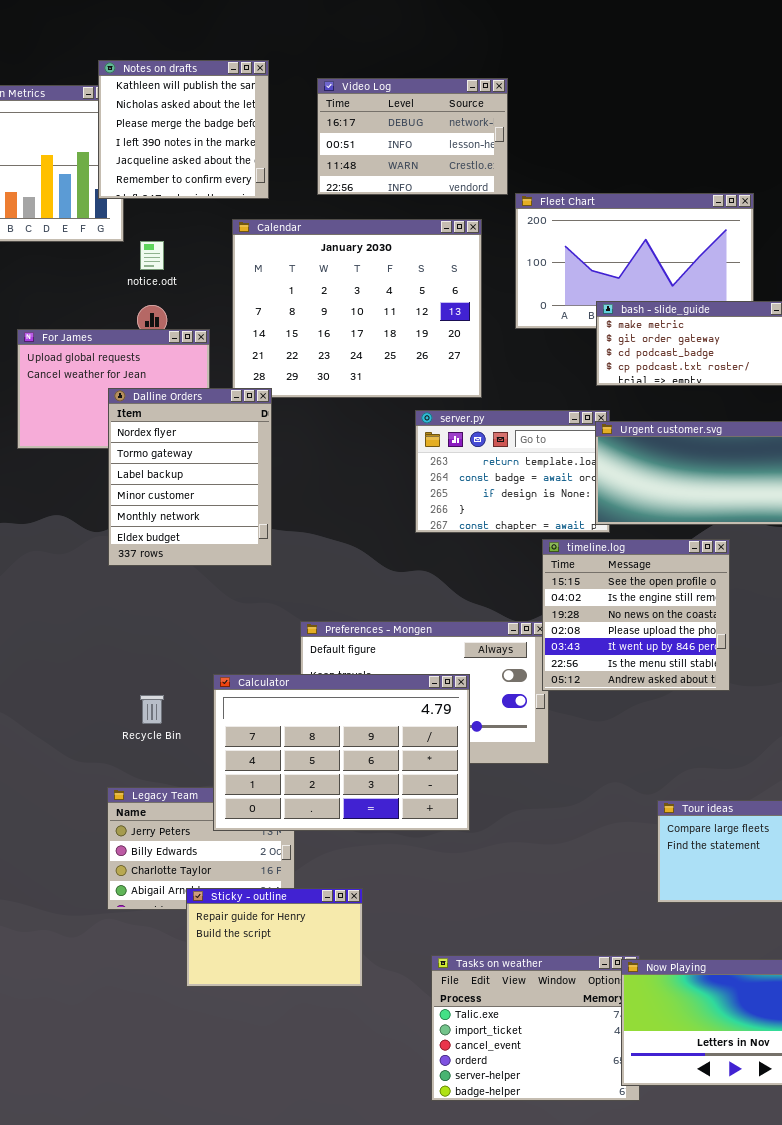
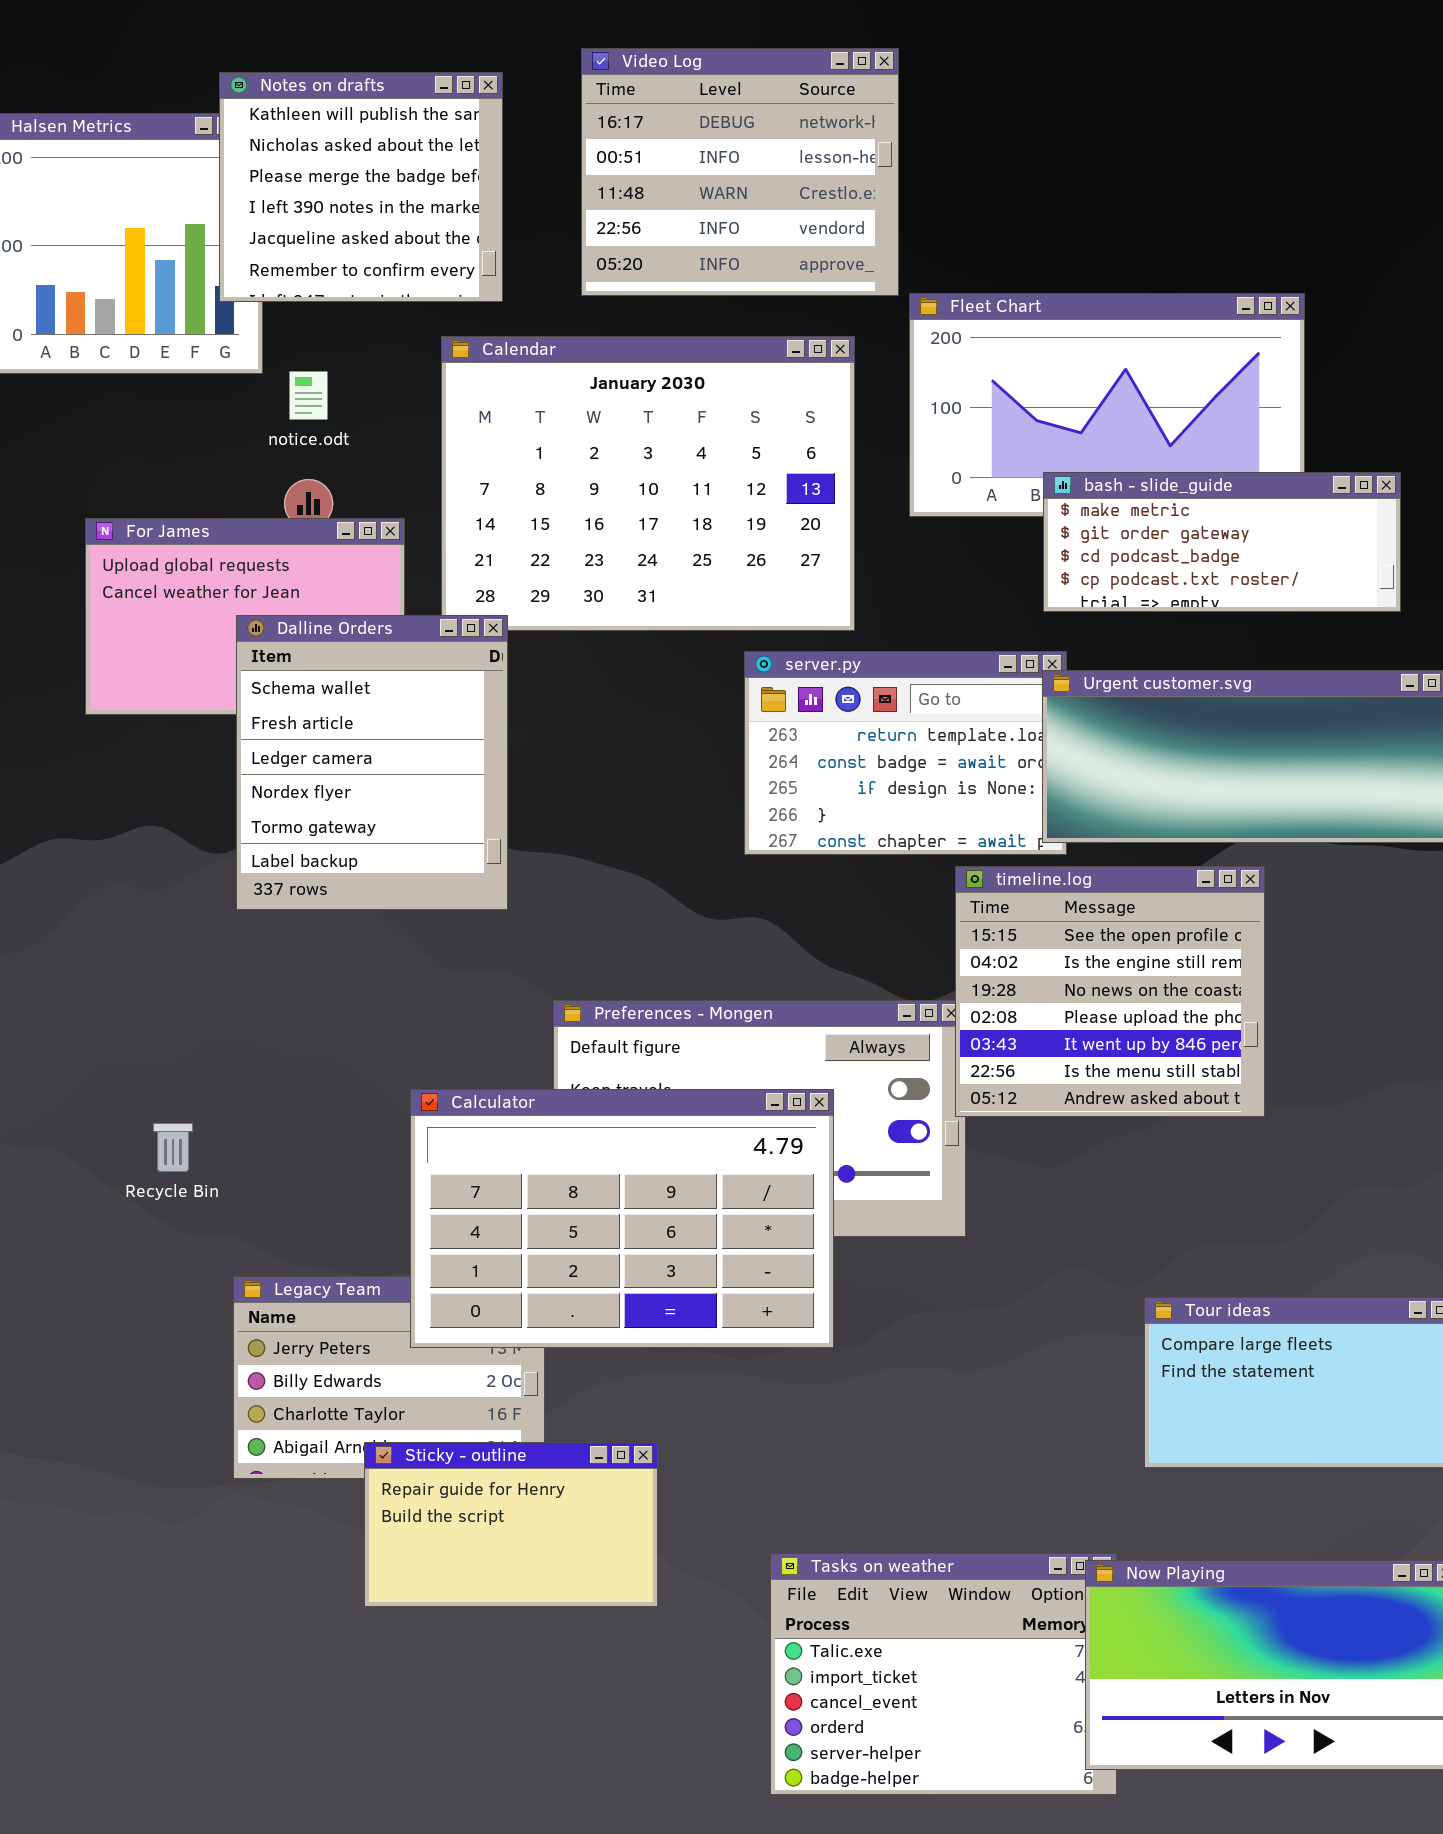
Video Log: [317,78,508,195] -> [581,48,899,296], resized
Dalline Orders: [108,388,272,566] -> [236,615,508,910], scrolled up 3 rows
Recycle Bin: [140,695,164,724] -> [153,1123,193,1172], moved

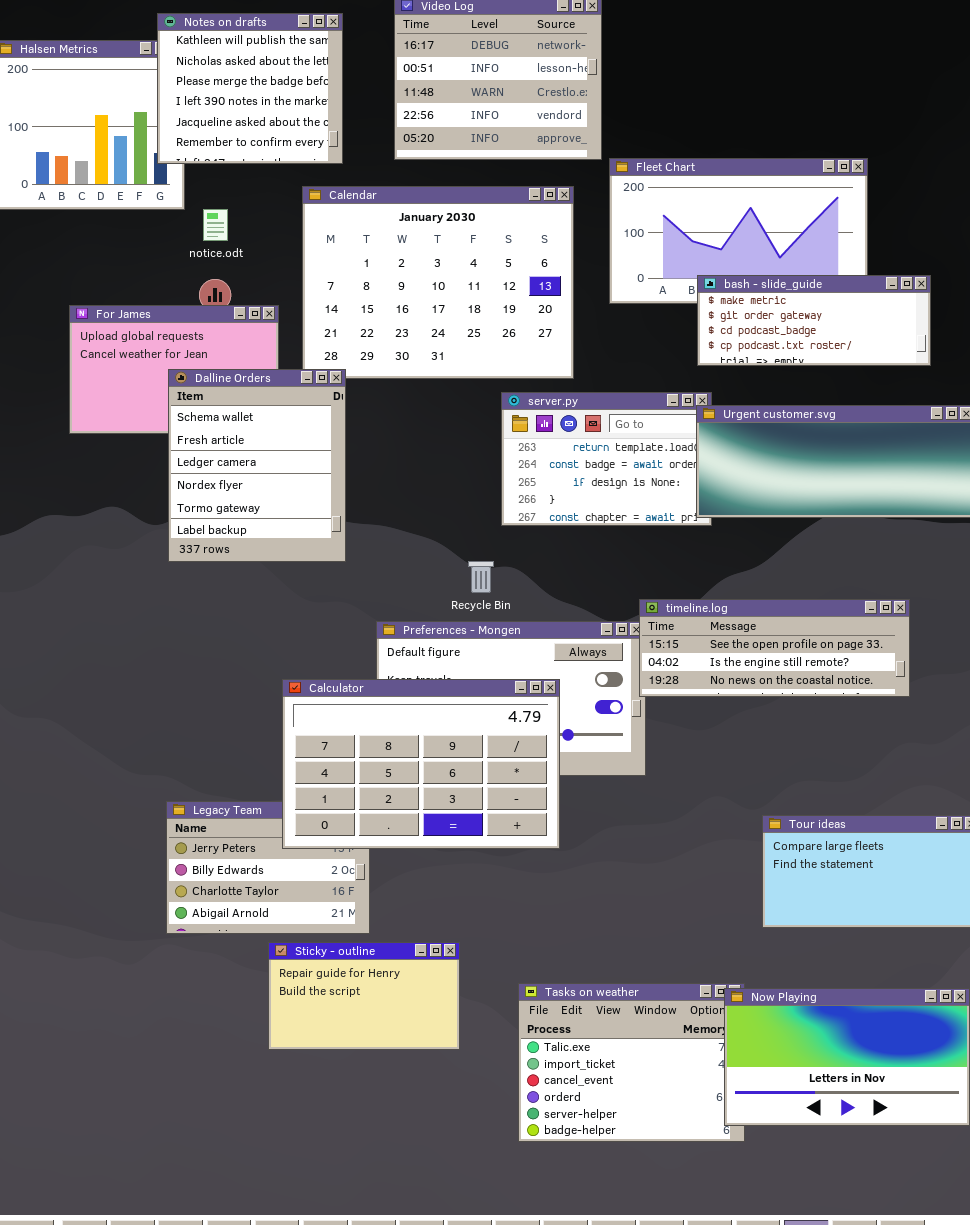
timeline.log: [955,866,1265,1117] -> [639,599,910,697], resized
Recycle Bin: [153,1123,193,1172] -> [468,561,494,593], moved
Sticky - outline: [364,1442,658,1607] -> [268,942,460,1050], moved

